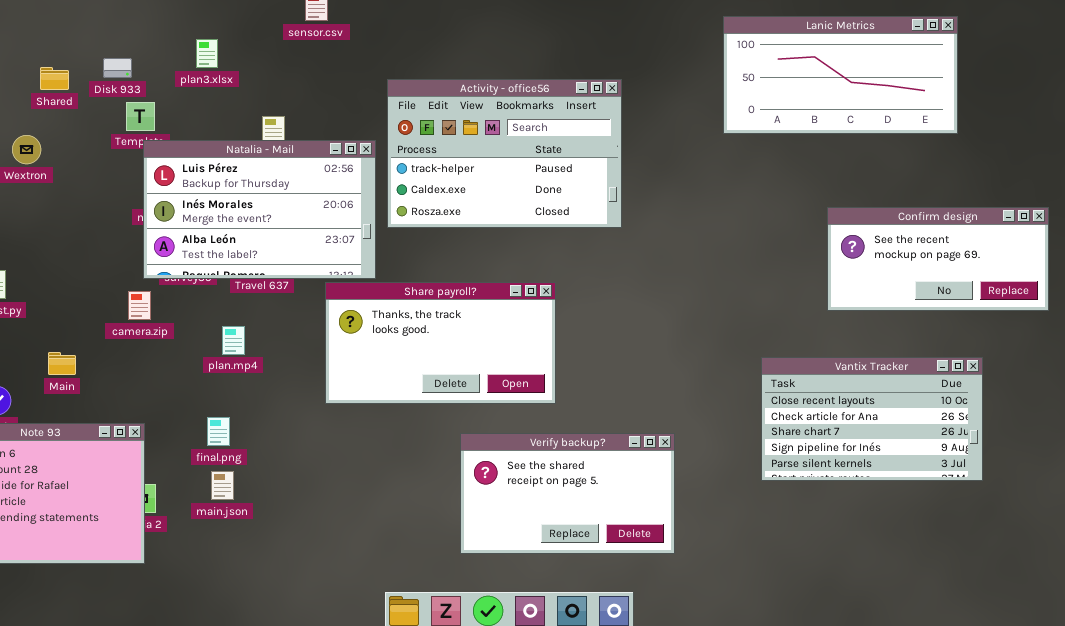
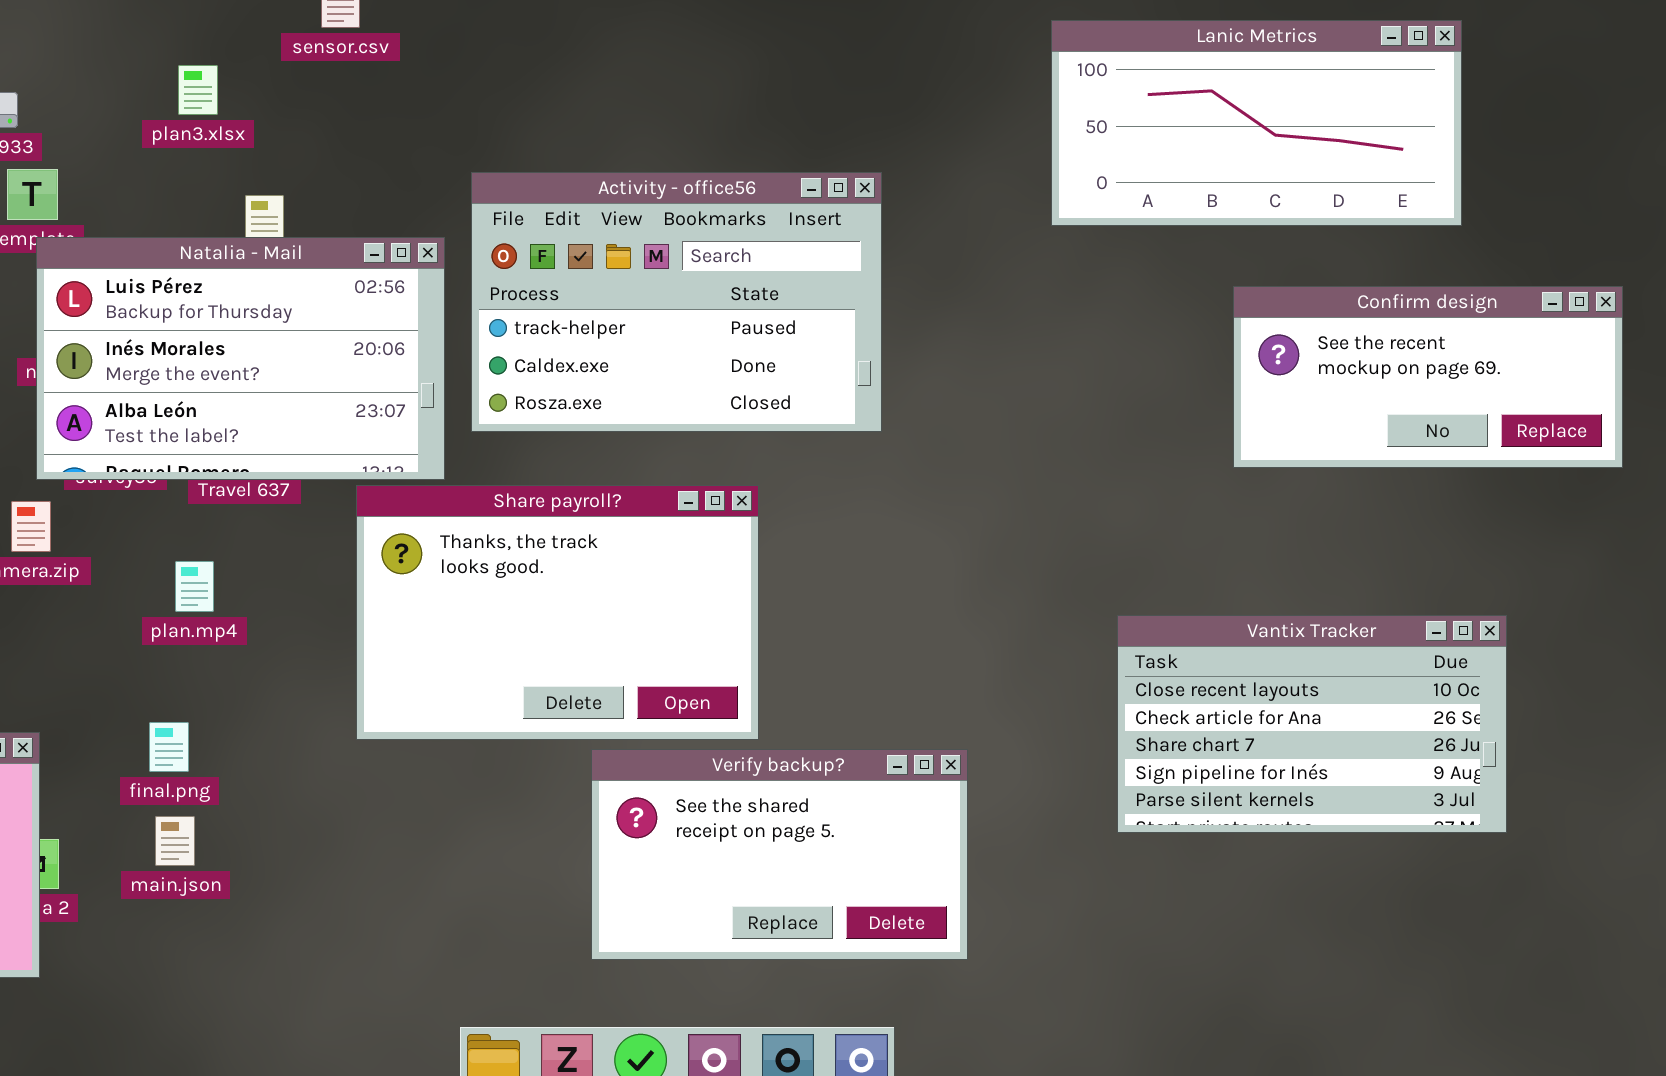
plan3.xlsx: [196,39,218,68] -> [178,65,218,115], moved
Activity - office56: [387,79,622,228] -> [471,172,882,432], moved
Confirm design: [827,207,1049,311] -> [1233,286,1623,468], moved
Share payroll?: [325,282,556,404] -> [356,485,759,740], resized

